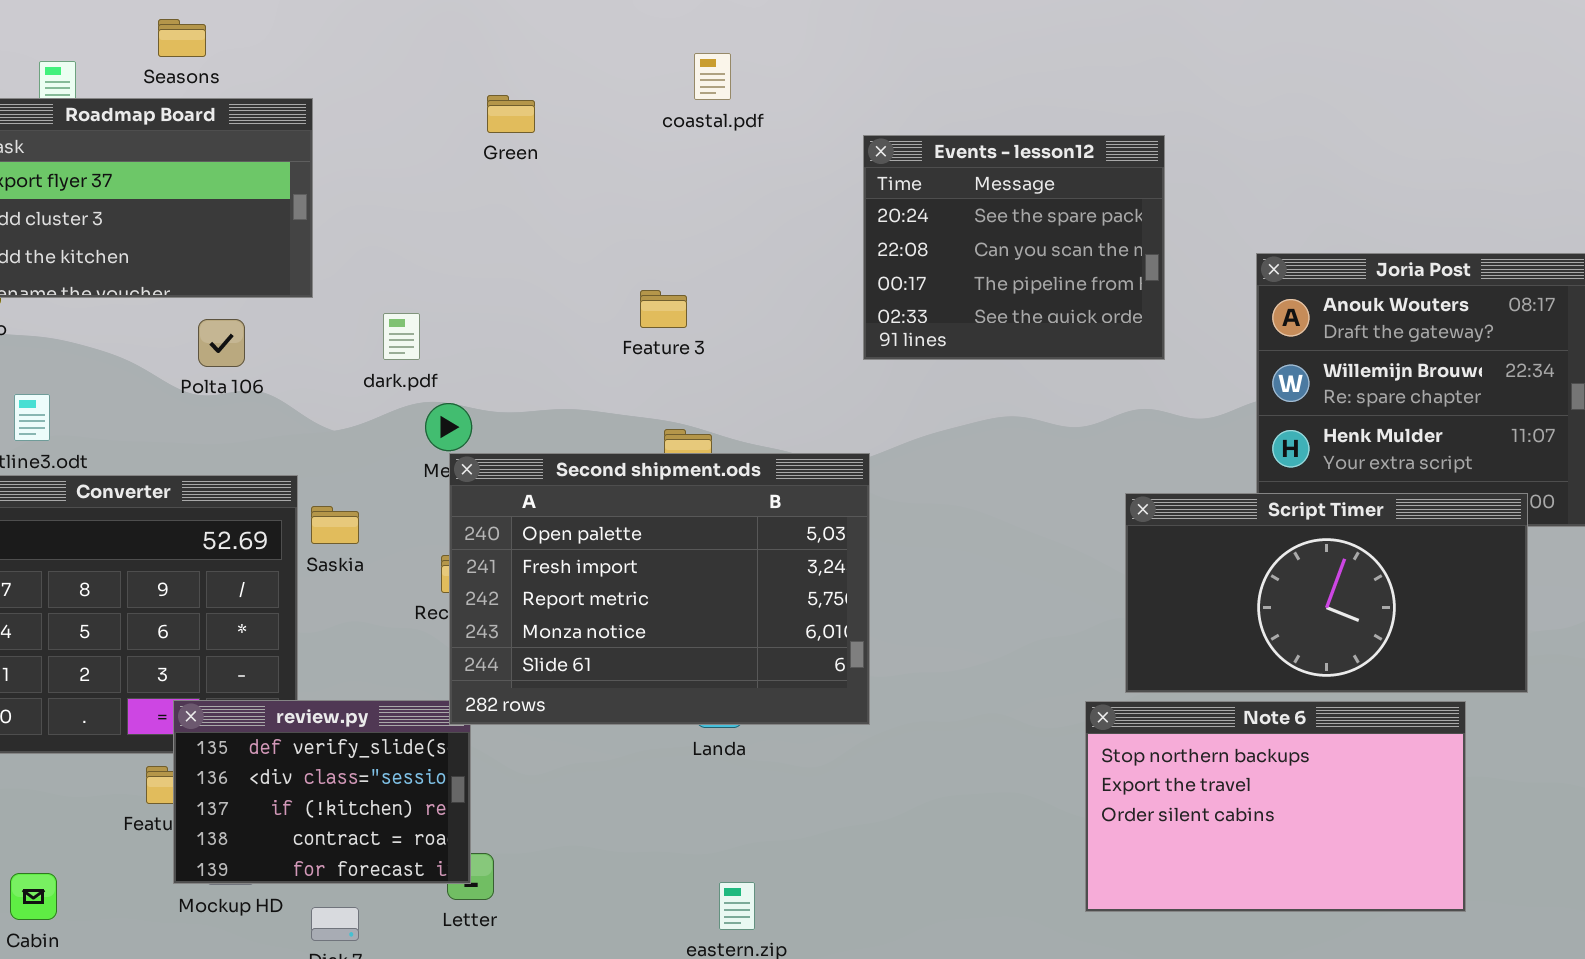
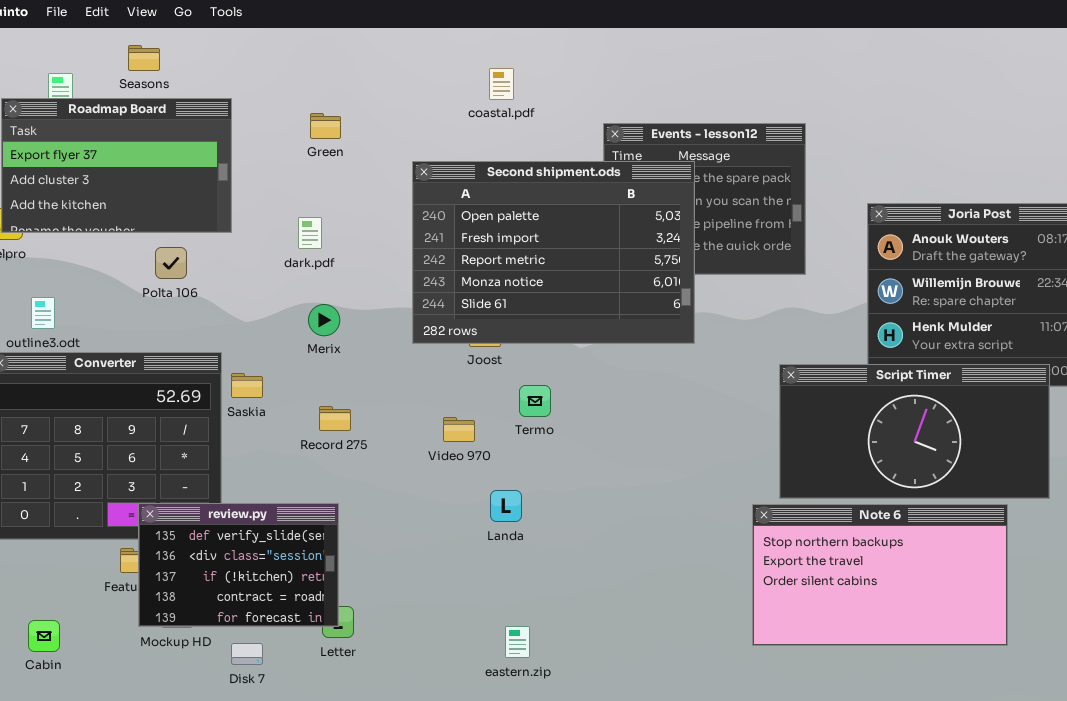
Green: [487,95,535,133] -> [310,113,341,139], moved
dark.pdf: [383,313,420,360] -> [298,217,322,249], moved
Second shipment.ods: [449,453,870,725] -> [412,161,695,344], moved

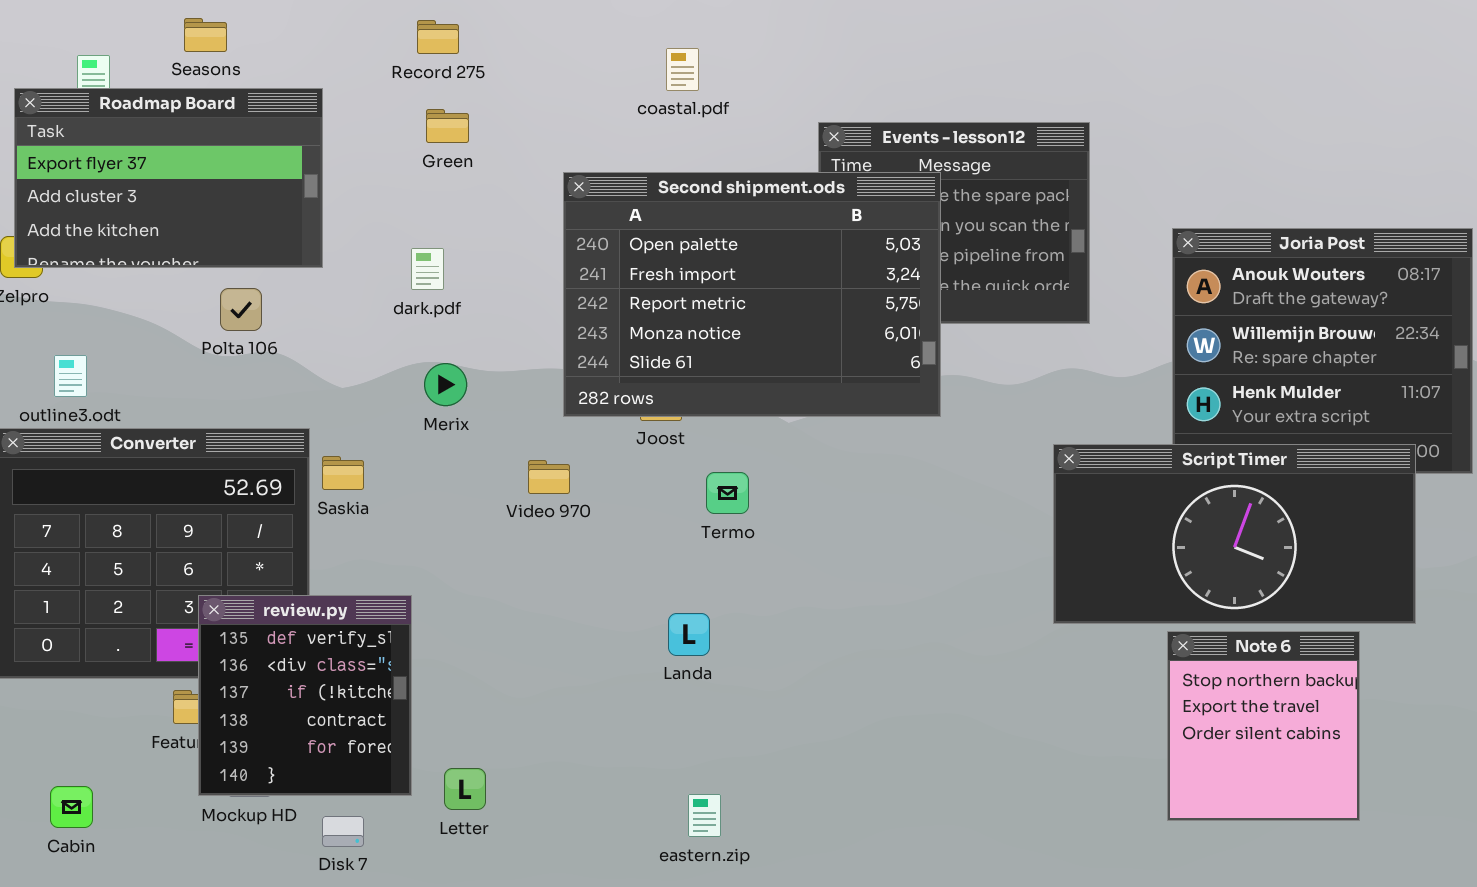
Record 275: [319,406,351,431] -> [417,20,459,54], moved
Video 970: [443,417,475,442] -> [528,460,570,494], moved
review.py: [138,503,339,627] -> [198,595,412,796], resized
Note 6: [752,504,1008,646] -> [1167,631,1360,821], resized

